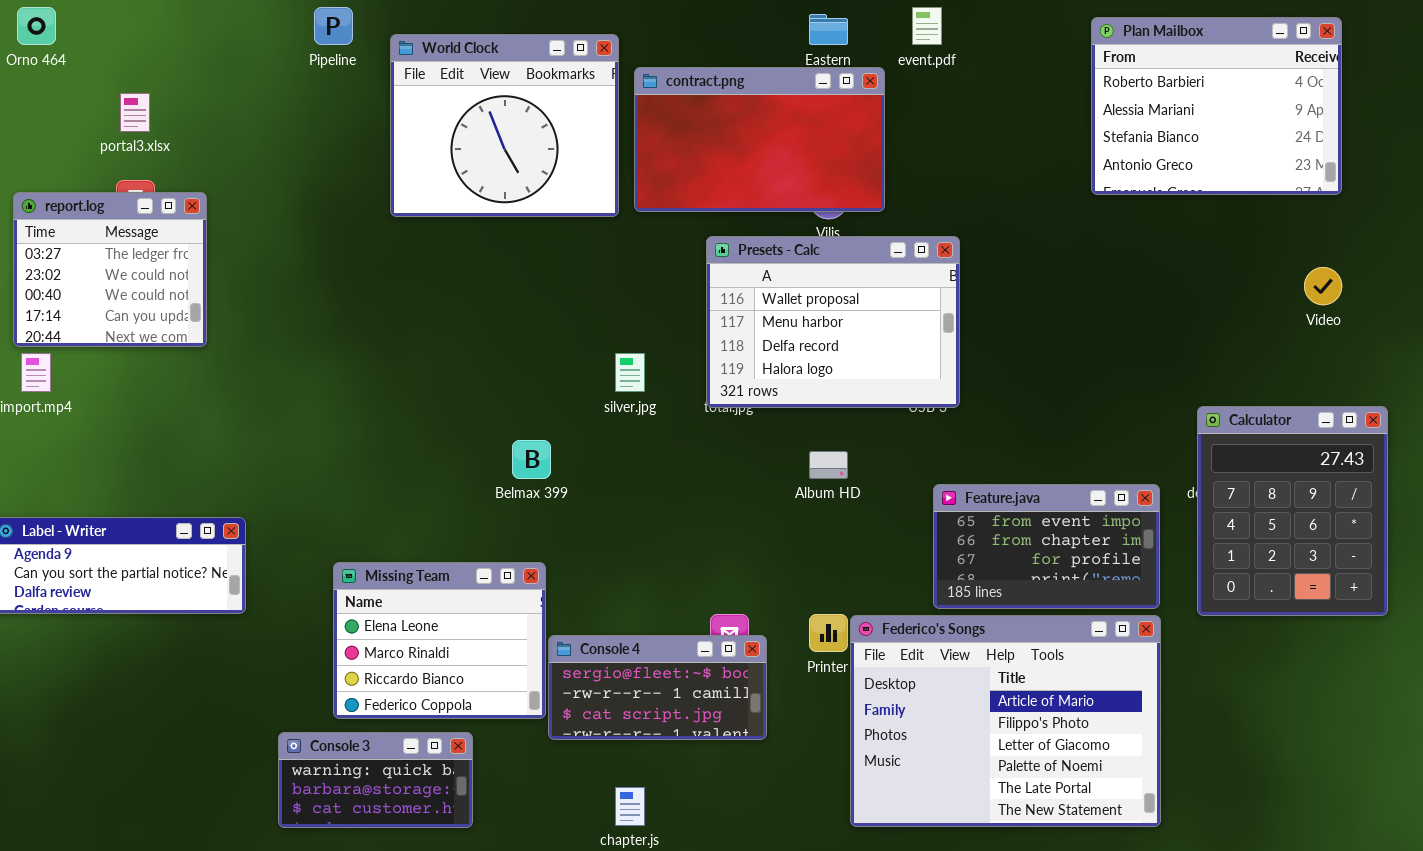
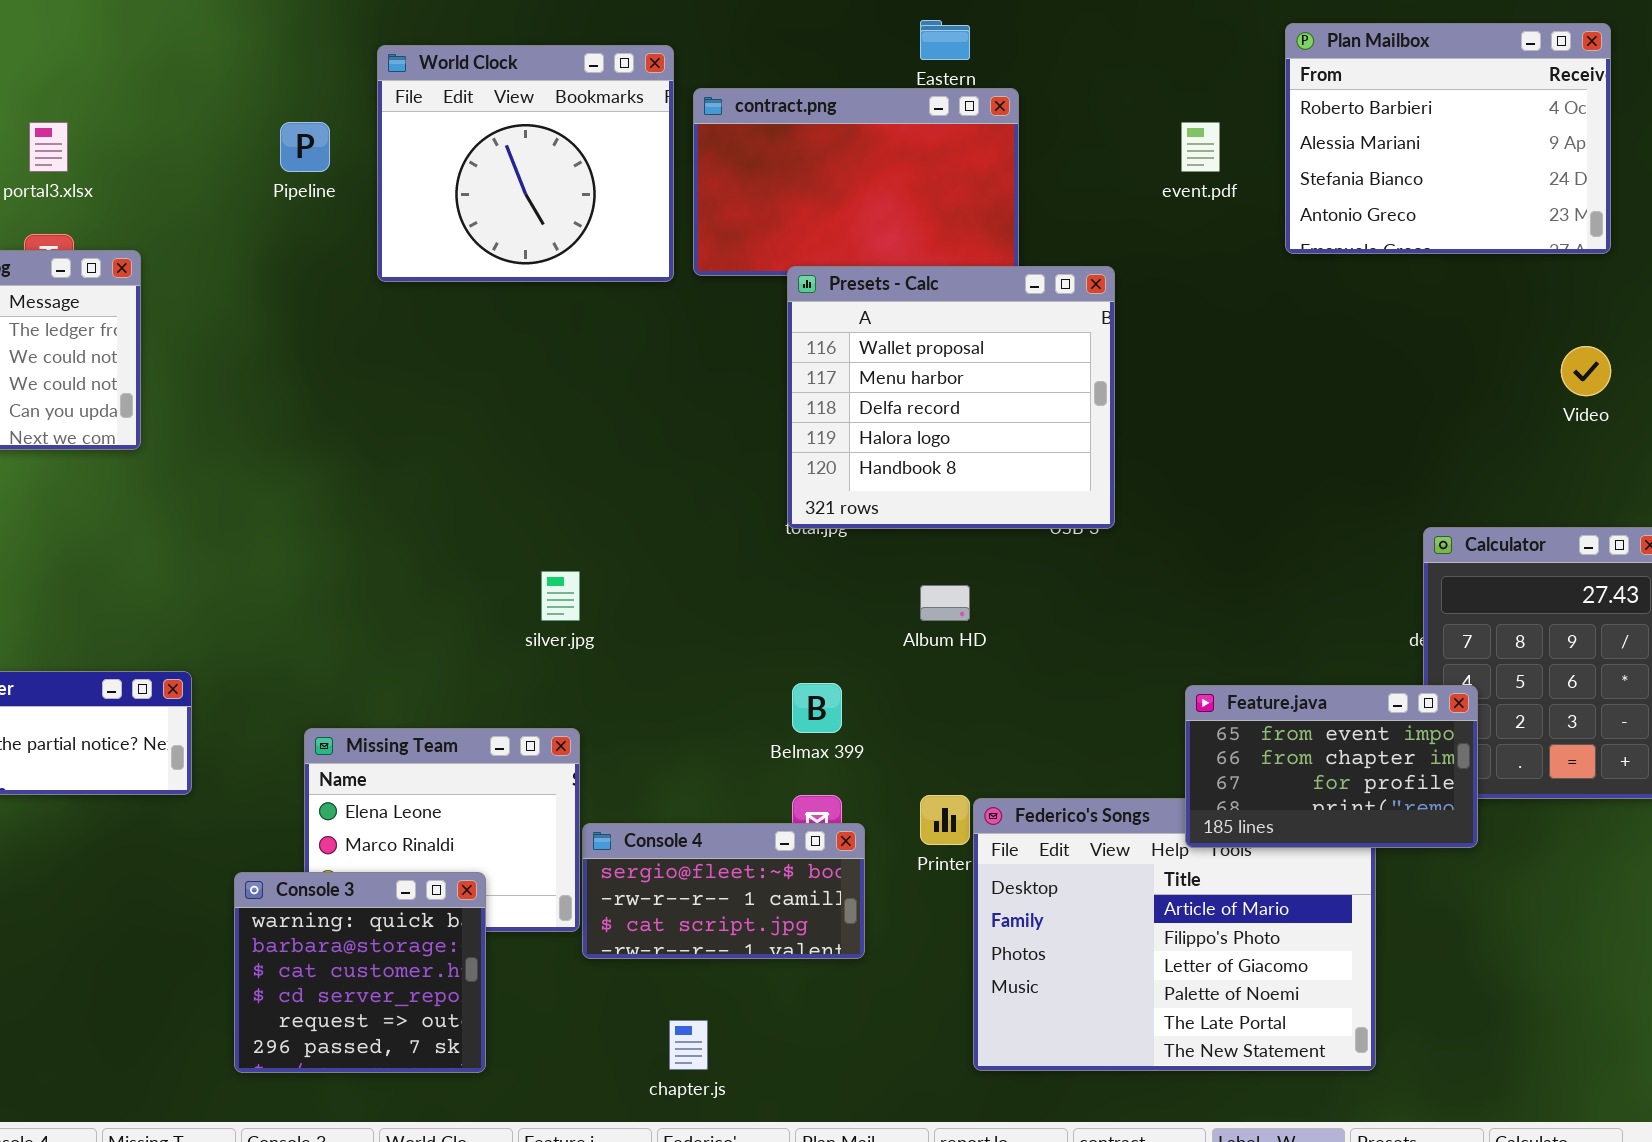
Pipeline: [314,7,353,45] -> [280,122,330,172], moved
event.pdf: [912,7,942,45] -> [1181,122,1220,172], moved
Presets - Calc: [706,236,960,408] -> [787,266,1115,529], resized
silver.jpg: [615,353,645,392] -> [541,571,580,621], moved
Belmax 399: [512,440,551,479] -> [792,683,842,733], moved
Feature.java: [933,484,1160,609] -> [1185,685,1478,848], moved
Console 3: [278,732,473,828] -> [234,872,486,1073], resized

